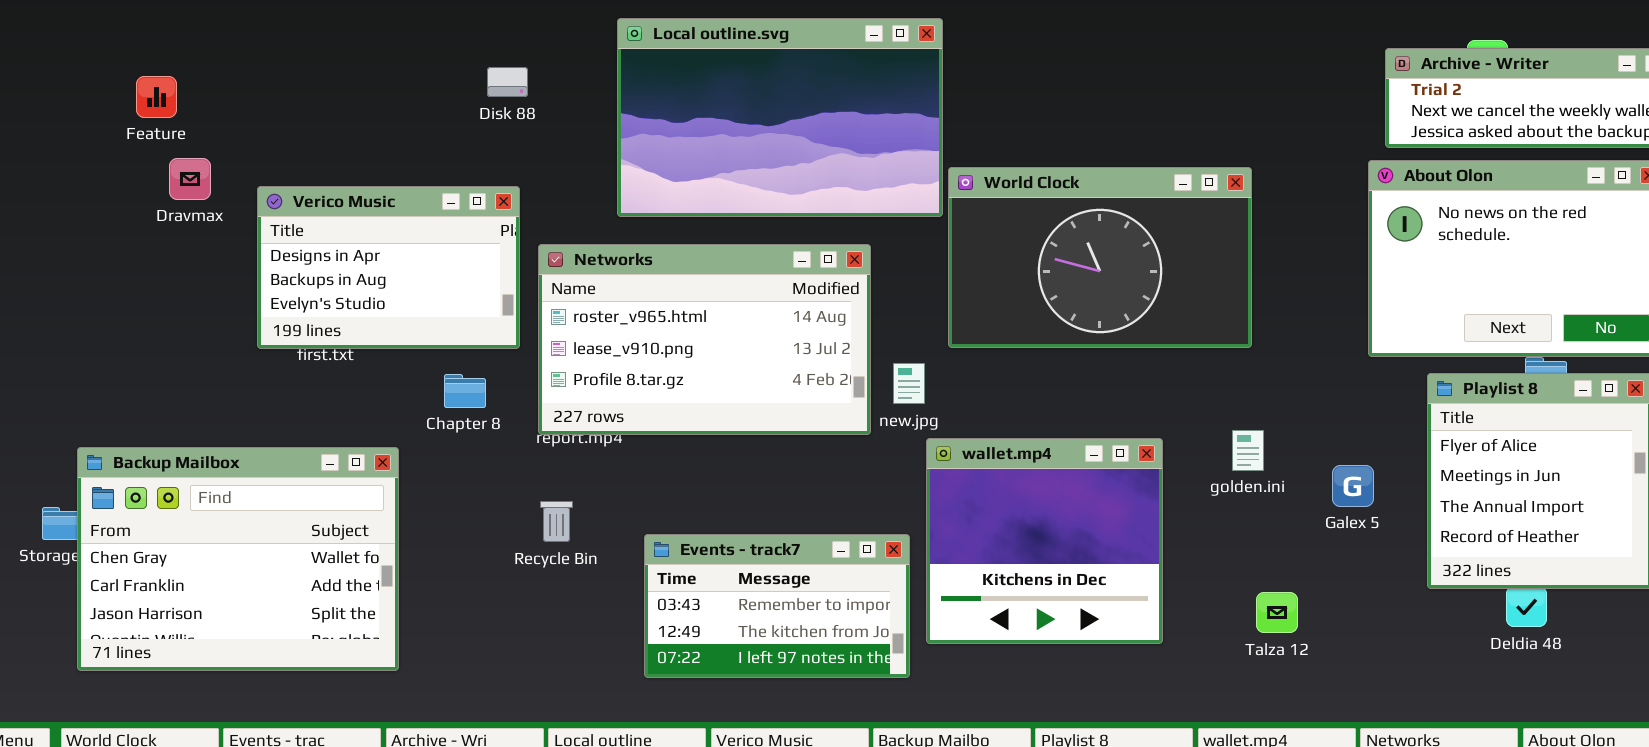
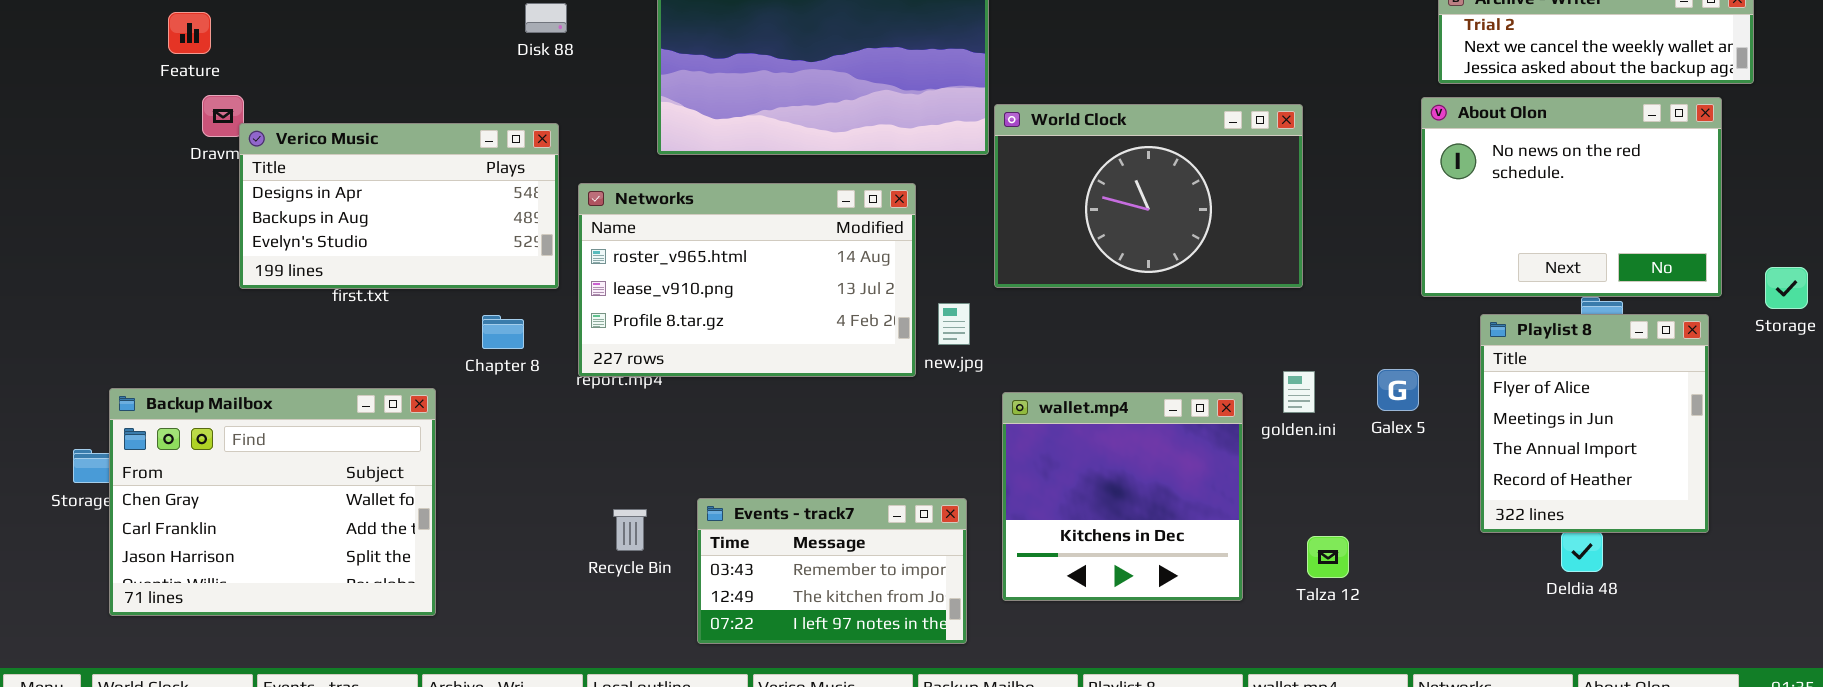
Verico Music: [257,186,520,349] -> [239,123,559,289], resized
wallet.mp4: [926,438,1163,644] -> [1002,392,1243,601], moved
Galex 5: [1332,465,1374,507] -> [1377,369,1419,411], moved
Recycle Bin: [540,501,573,542] -> [613,509,647,551], moved
Events - track7: [644,534,910,678] -> [697,498,967,644], moved

